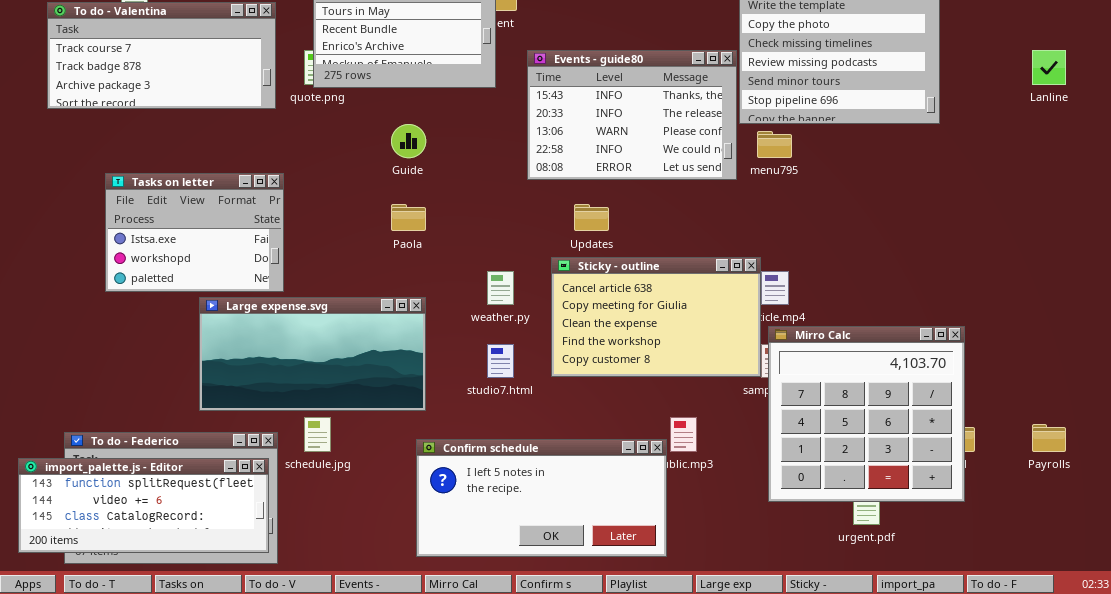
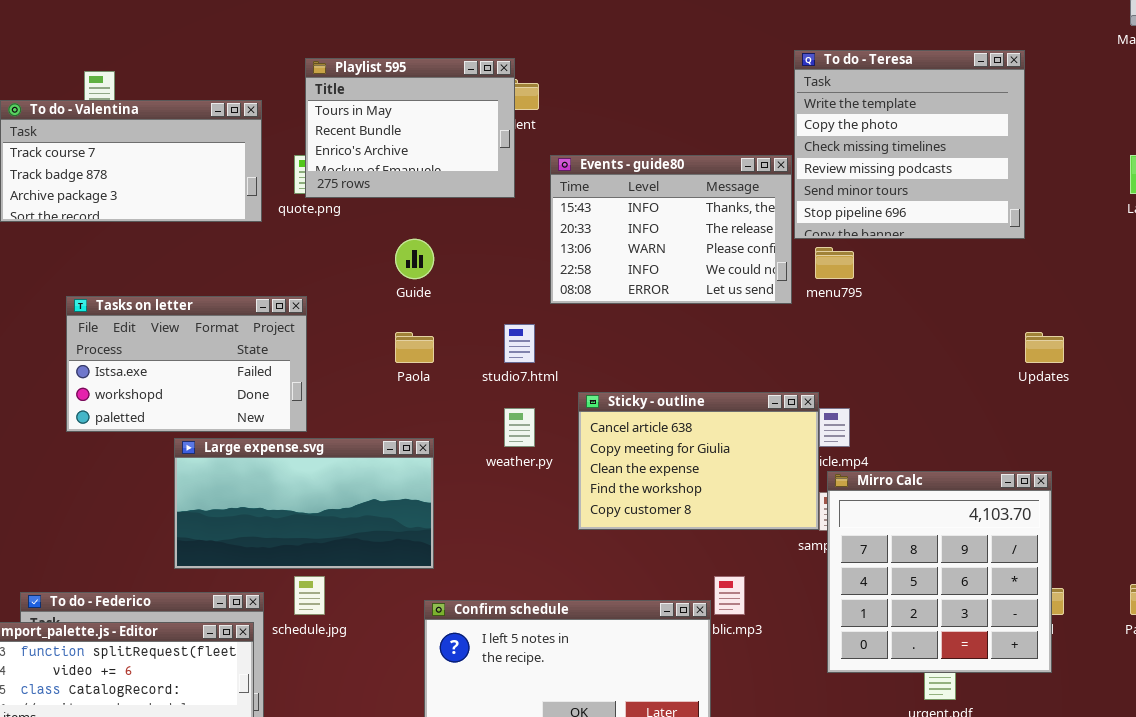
Tasks on letter: [105,173,284,292] -> [66,296,307,432], resized
Updates: [574,204,609,231] -> [1025,332,1064,363], moved
studio7.html: [487,344,514,378] -> [504,324,535,363], moved

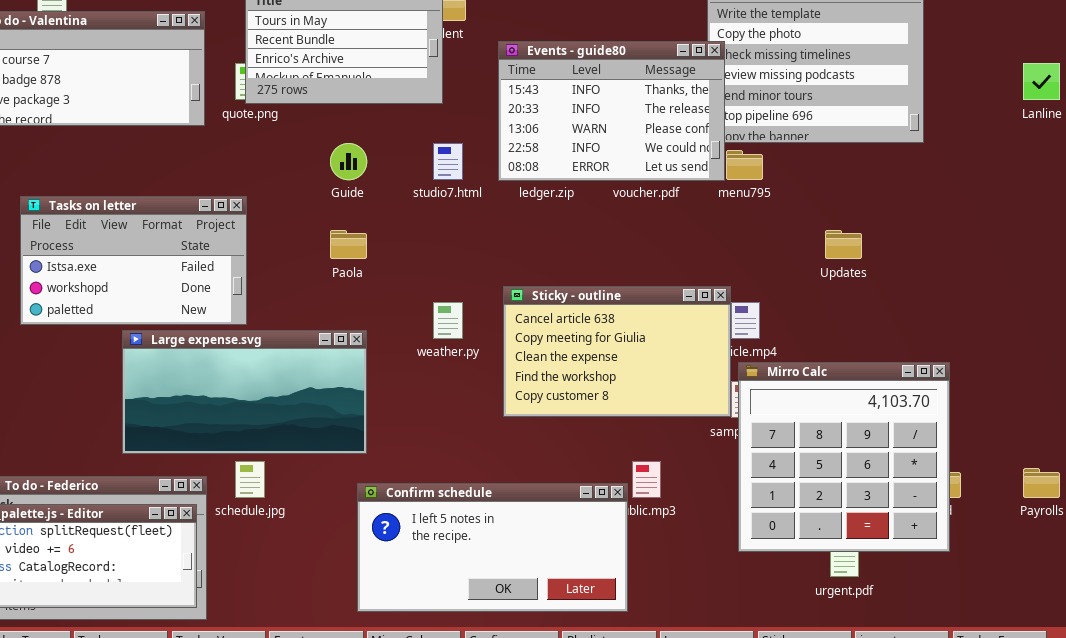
Events - guide80: [550,155,792,304] -> [498,41,725,181], moved
studio7.html: [504,324,535,363] -> [433,143,463,180], moved
Updates: [1025,332,1064,363] -> [825,230,862,259], moved

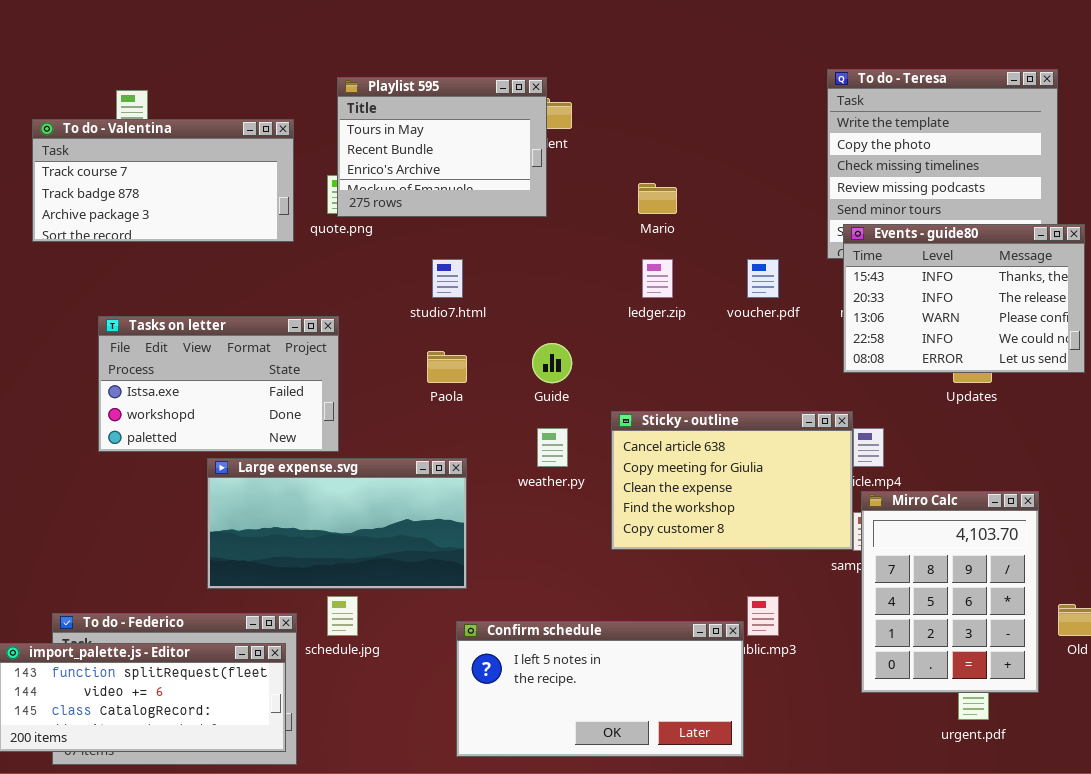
Events - guide80: [498,41,725,181] -> [843,224,1085,373], moved
Guide: [330,143,367,180] -> [532,343,572,383], moved
studio7.html: [433,143,463,180] -> [432,259,463,298], moved
Mirro Calc: [738,362,950,552] -> [861,491,1039,693], resized

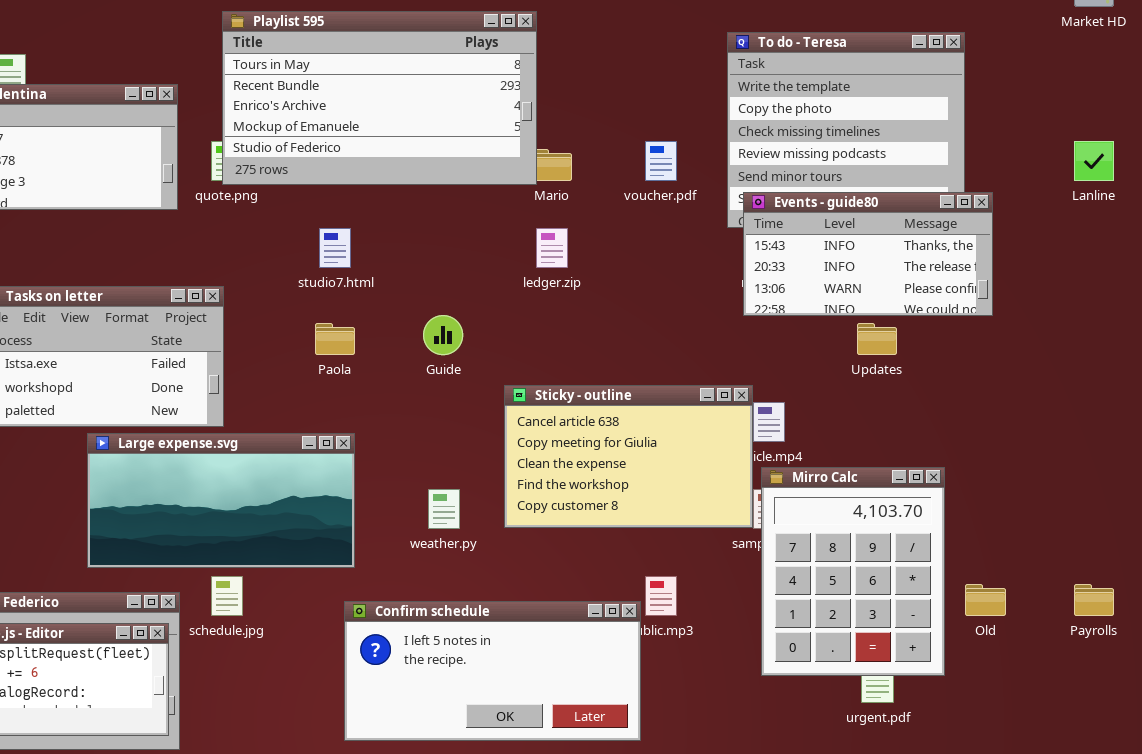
Playlist 595: [337,77,547,217] -> [222,11,537,185], resized
Events - guide80: [843,224,1085,373] -> [743,192,993,316], resized
voucher.pdf: [747,259,779,298] -> [645,141,677,181], moved
weather.py: [537,428,568,467] -> [428,489,460,529], moved

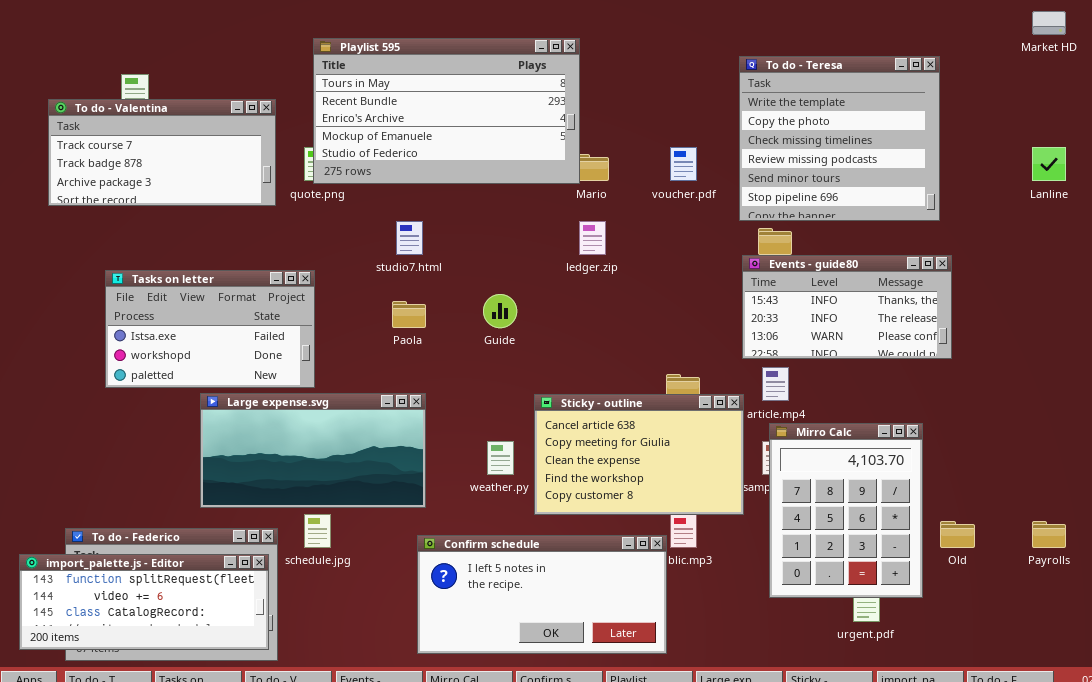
Events - guide80: [743,192,993,316] -> [742,255,952,359], moved
Sticky - outline: [504,385,753,528] -> [534,394,744,515], moved

